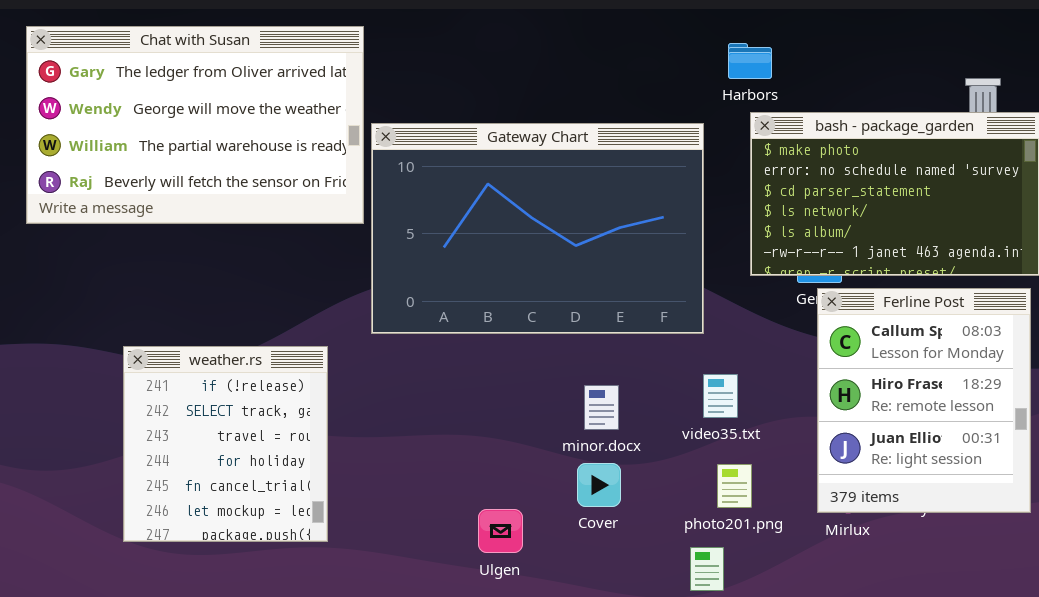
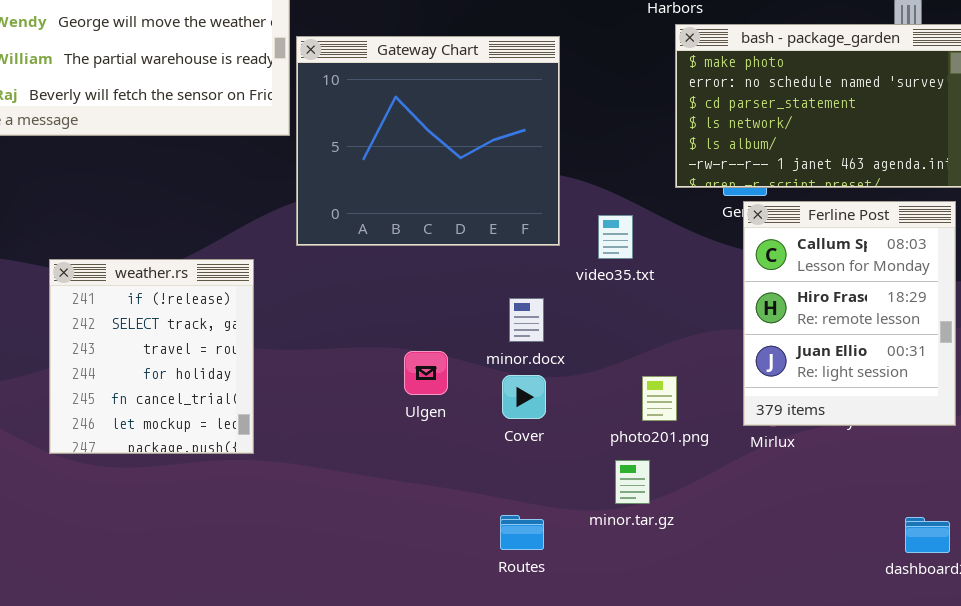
Gateway Chart: [371,123,704,334] -> [296,36,560,246], resized
video35.txt: [703,374,738,418] -> [598,215,633,259], moved
Ulgen: [478,509,523,553] -> [404,351,448,395], moved

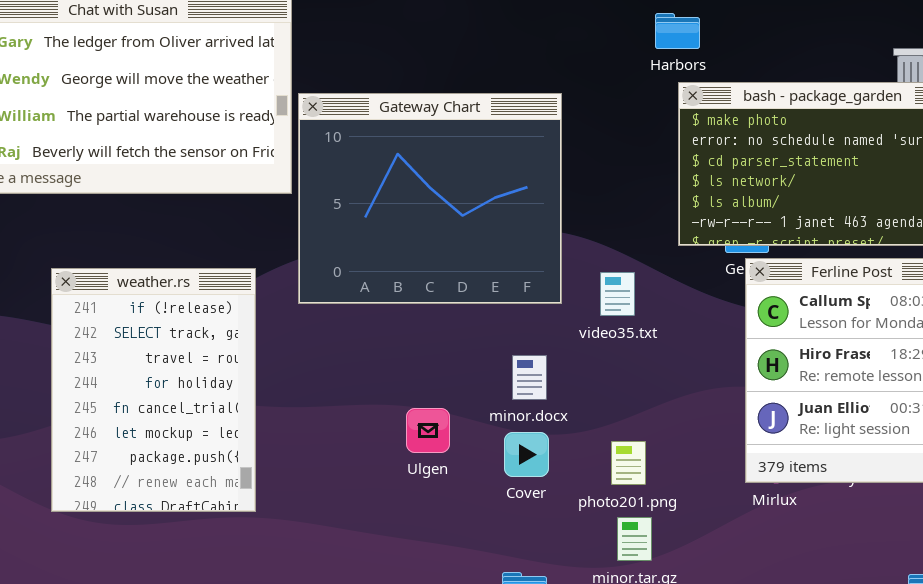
weather.rs: [49,259,254,454] -> [51,268,256,512], resized
photo201.png: [642,376,677,421] -> [611,441,646,485], moved

